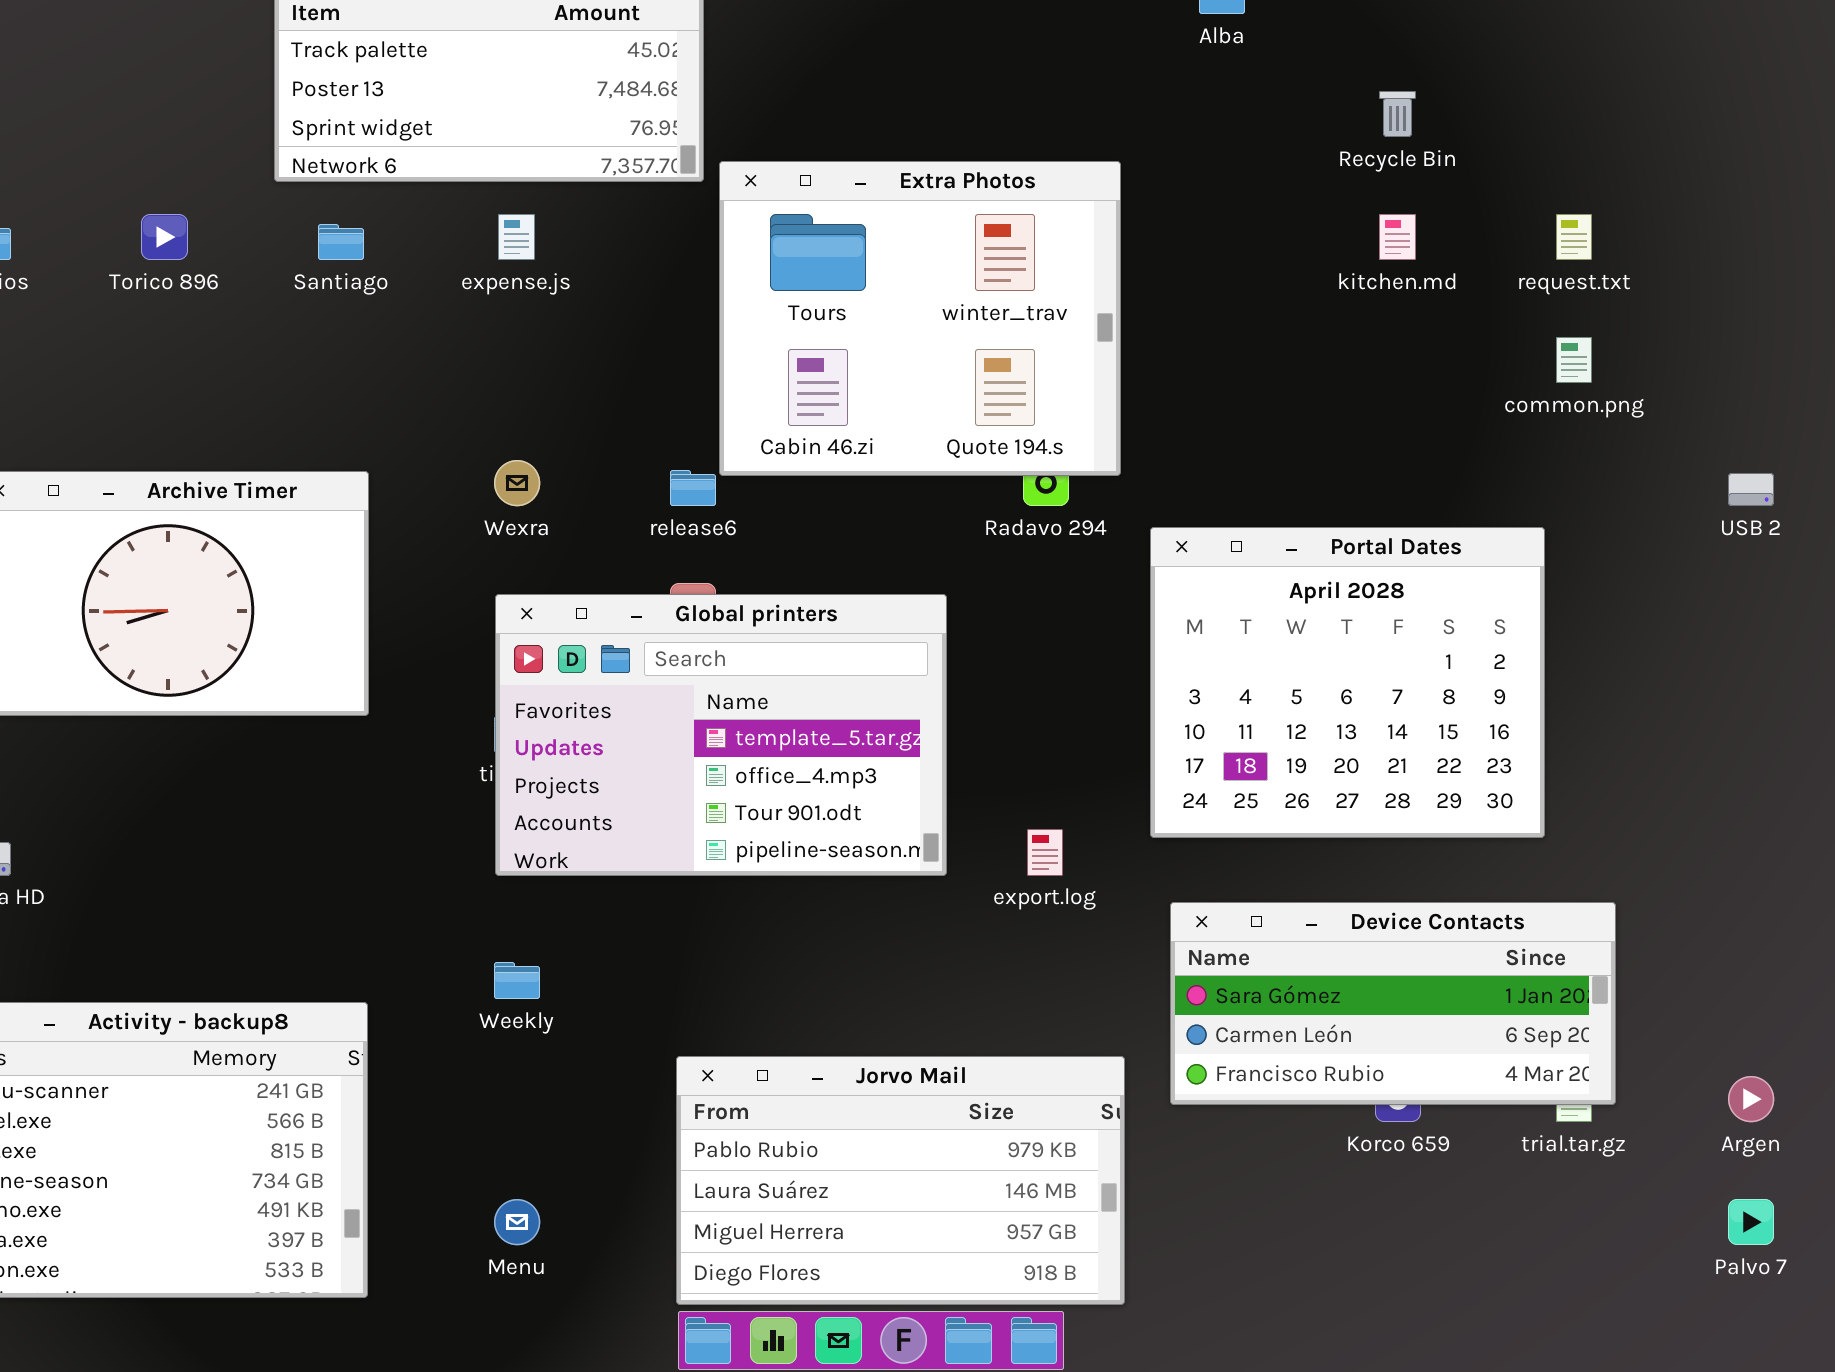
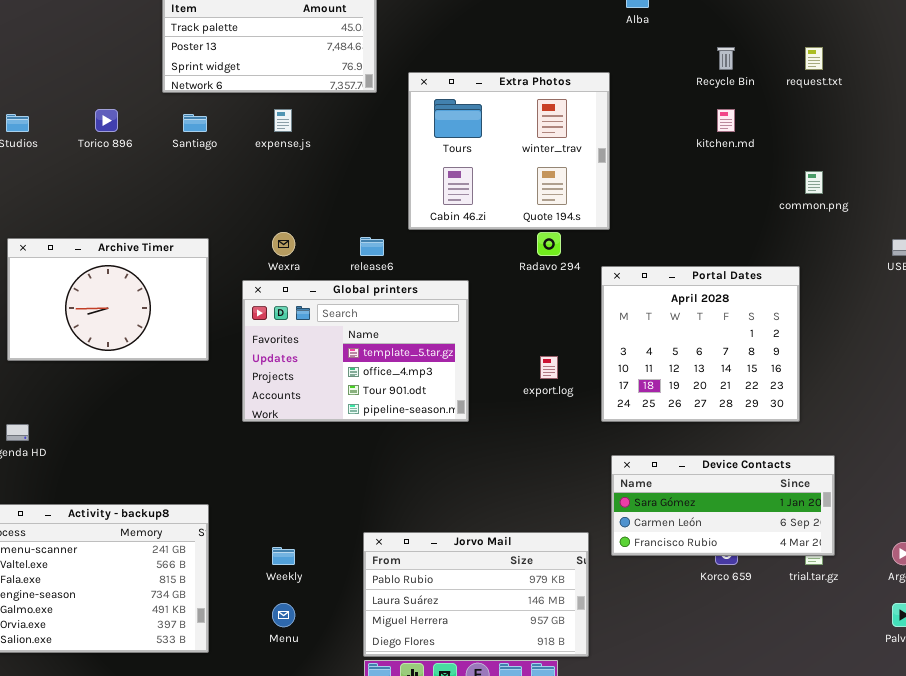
Extra Photos: [719,161,1121,476] -> [408,72,610,230], moved
request.txt: [1556,214,1592,260] -> [805,47,823,70], moved
Global printers: [495,594,947,876] -> [242,280,469,422], moved
export.log: [1027,829,1063,876] -> [540,356,558,379], moved
Weekly: [494,962,540,999] -> [272,547,295,565], moved

